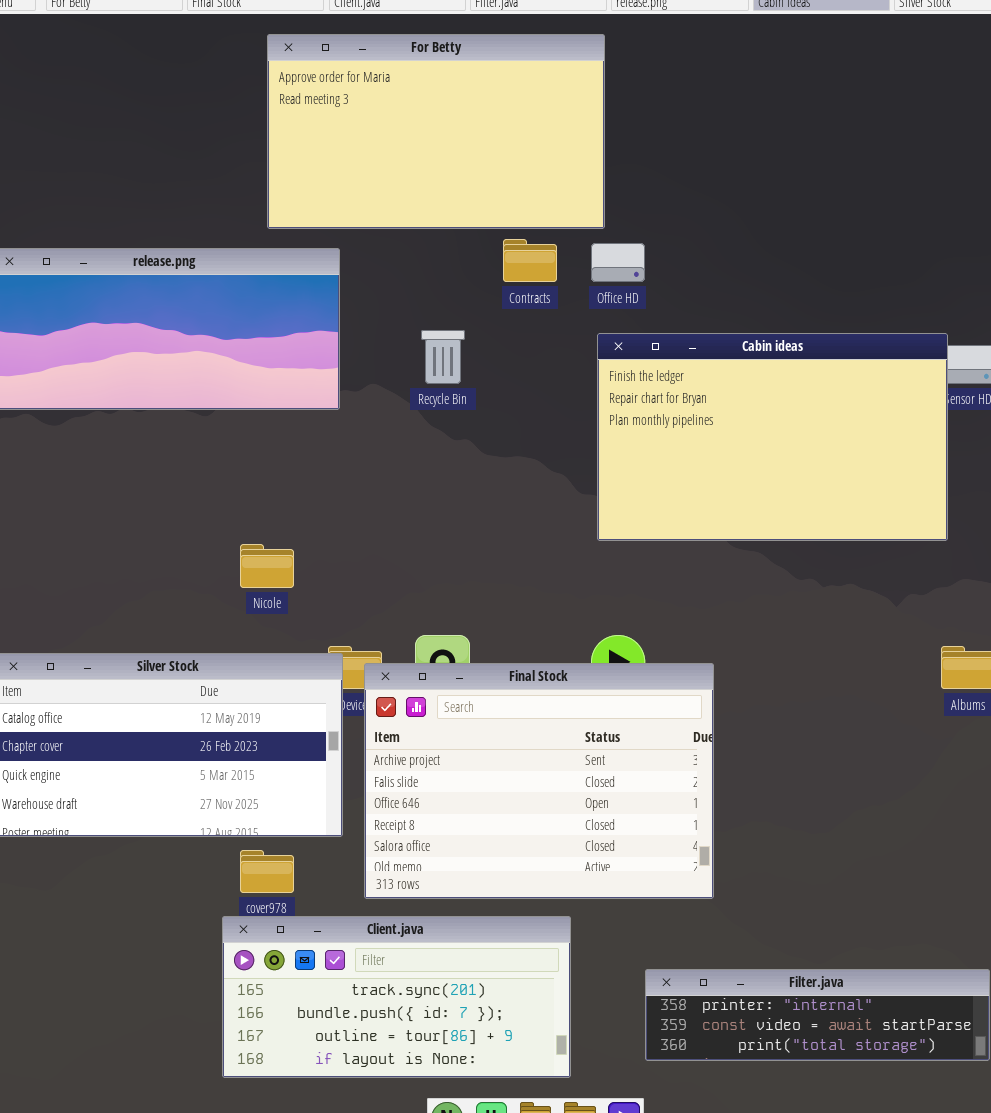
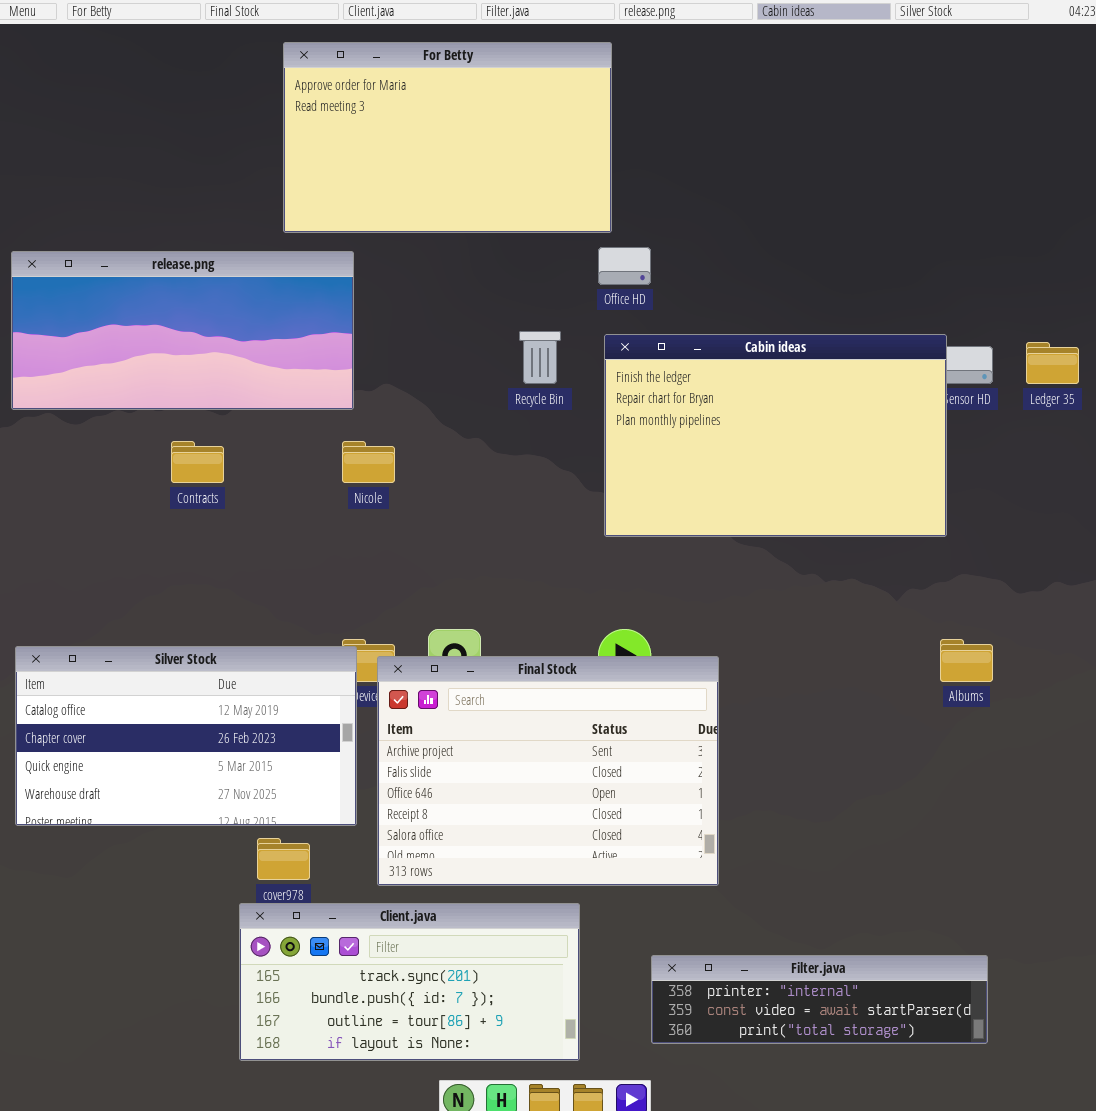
Contracts: [503,239,557,282] -> [171,441,224,483], moved
Recycle Bin: [421,330,465,384] -> [519,331,561,384], moved
Nicole: [240,544,294,588] -> [342,441,395,483], moved

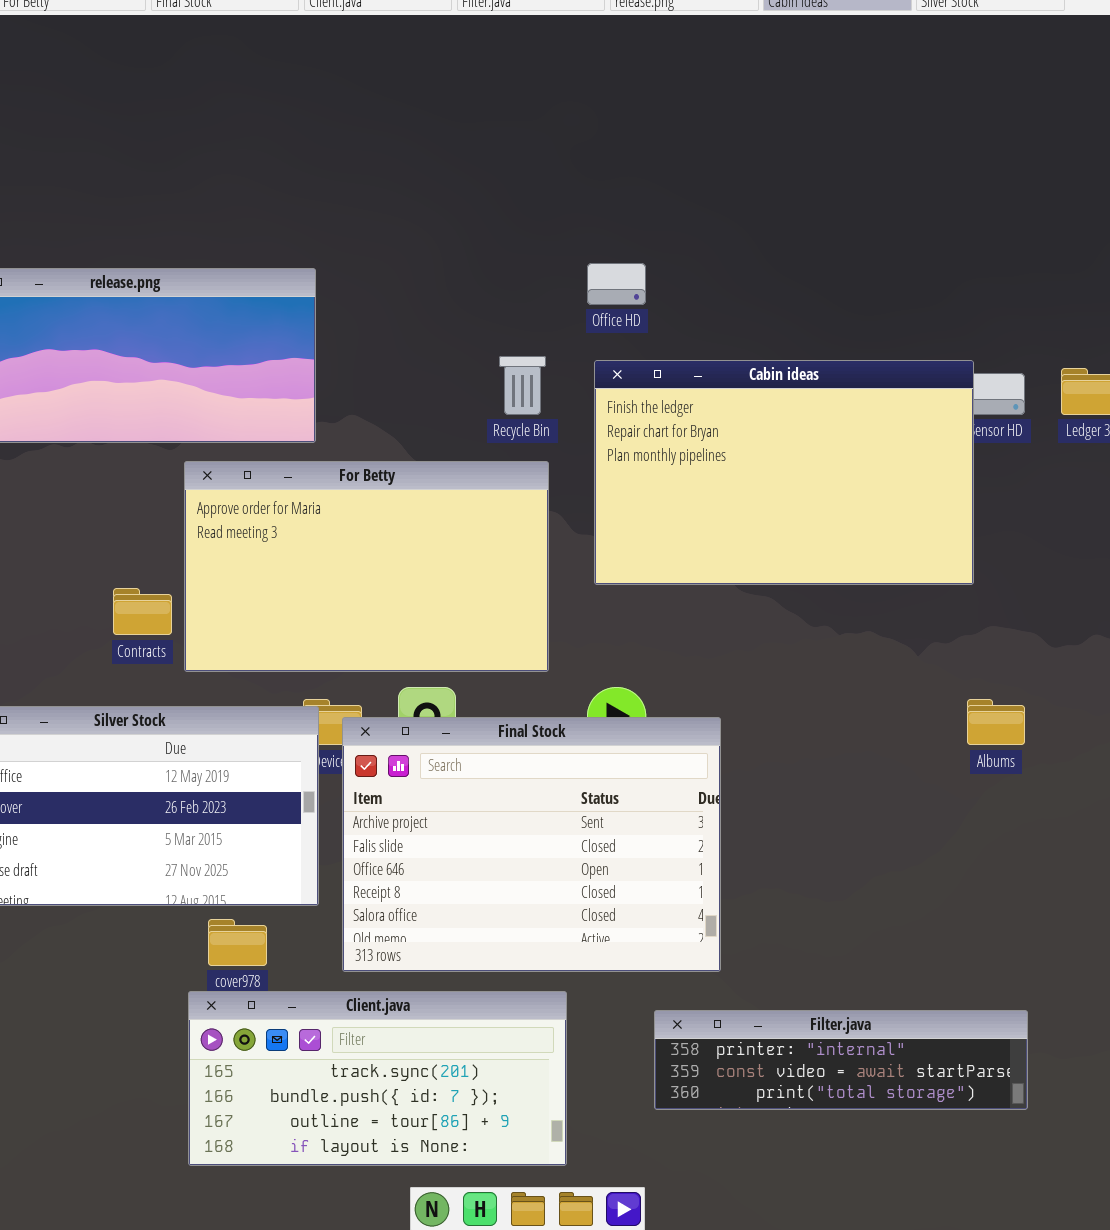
For Betty: [283,42,612,233] -> [184,461,549,672], moved
Contracts: [171,441,224,483] -> [113,588,172,635], moved
Filter.java: [651,955,988,1044] -> [654,1010,1028,1110], moved

